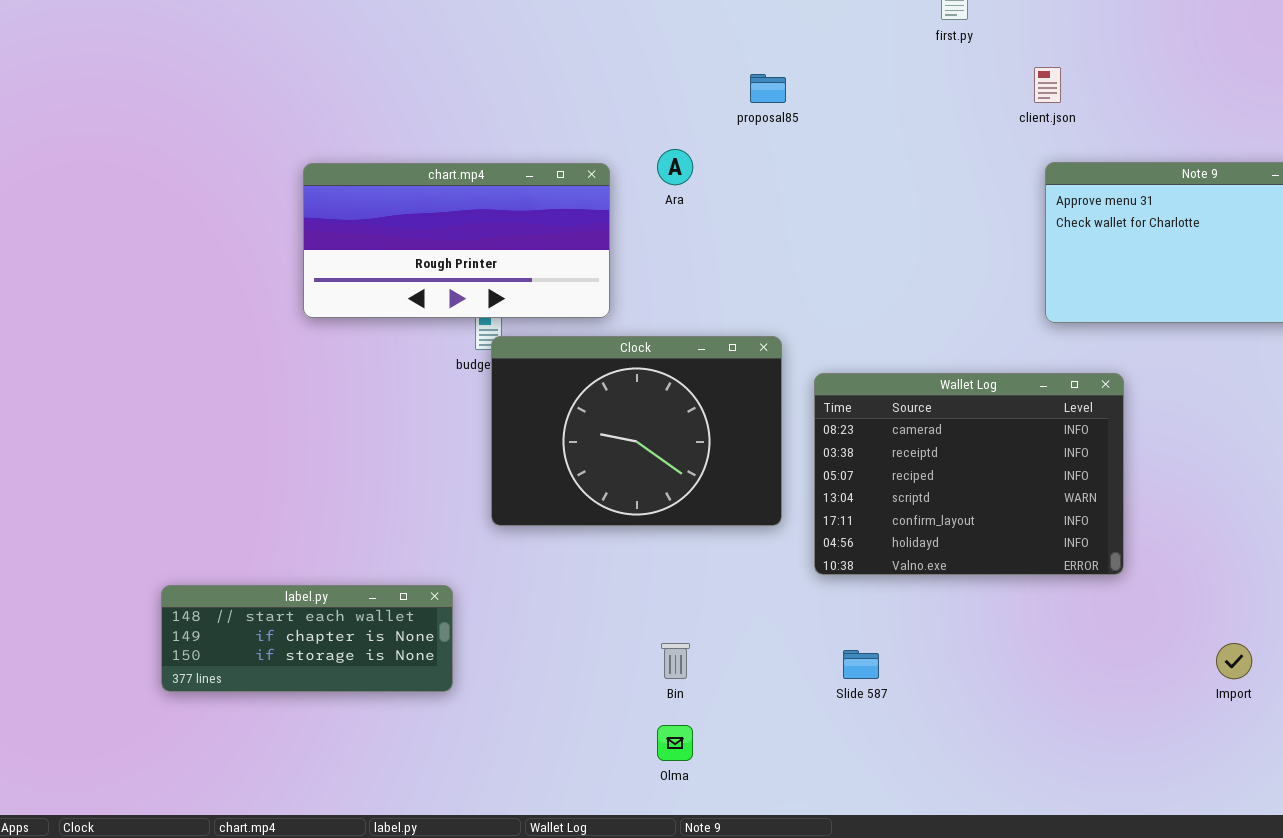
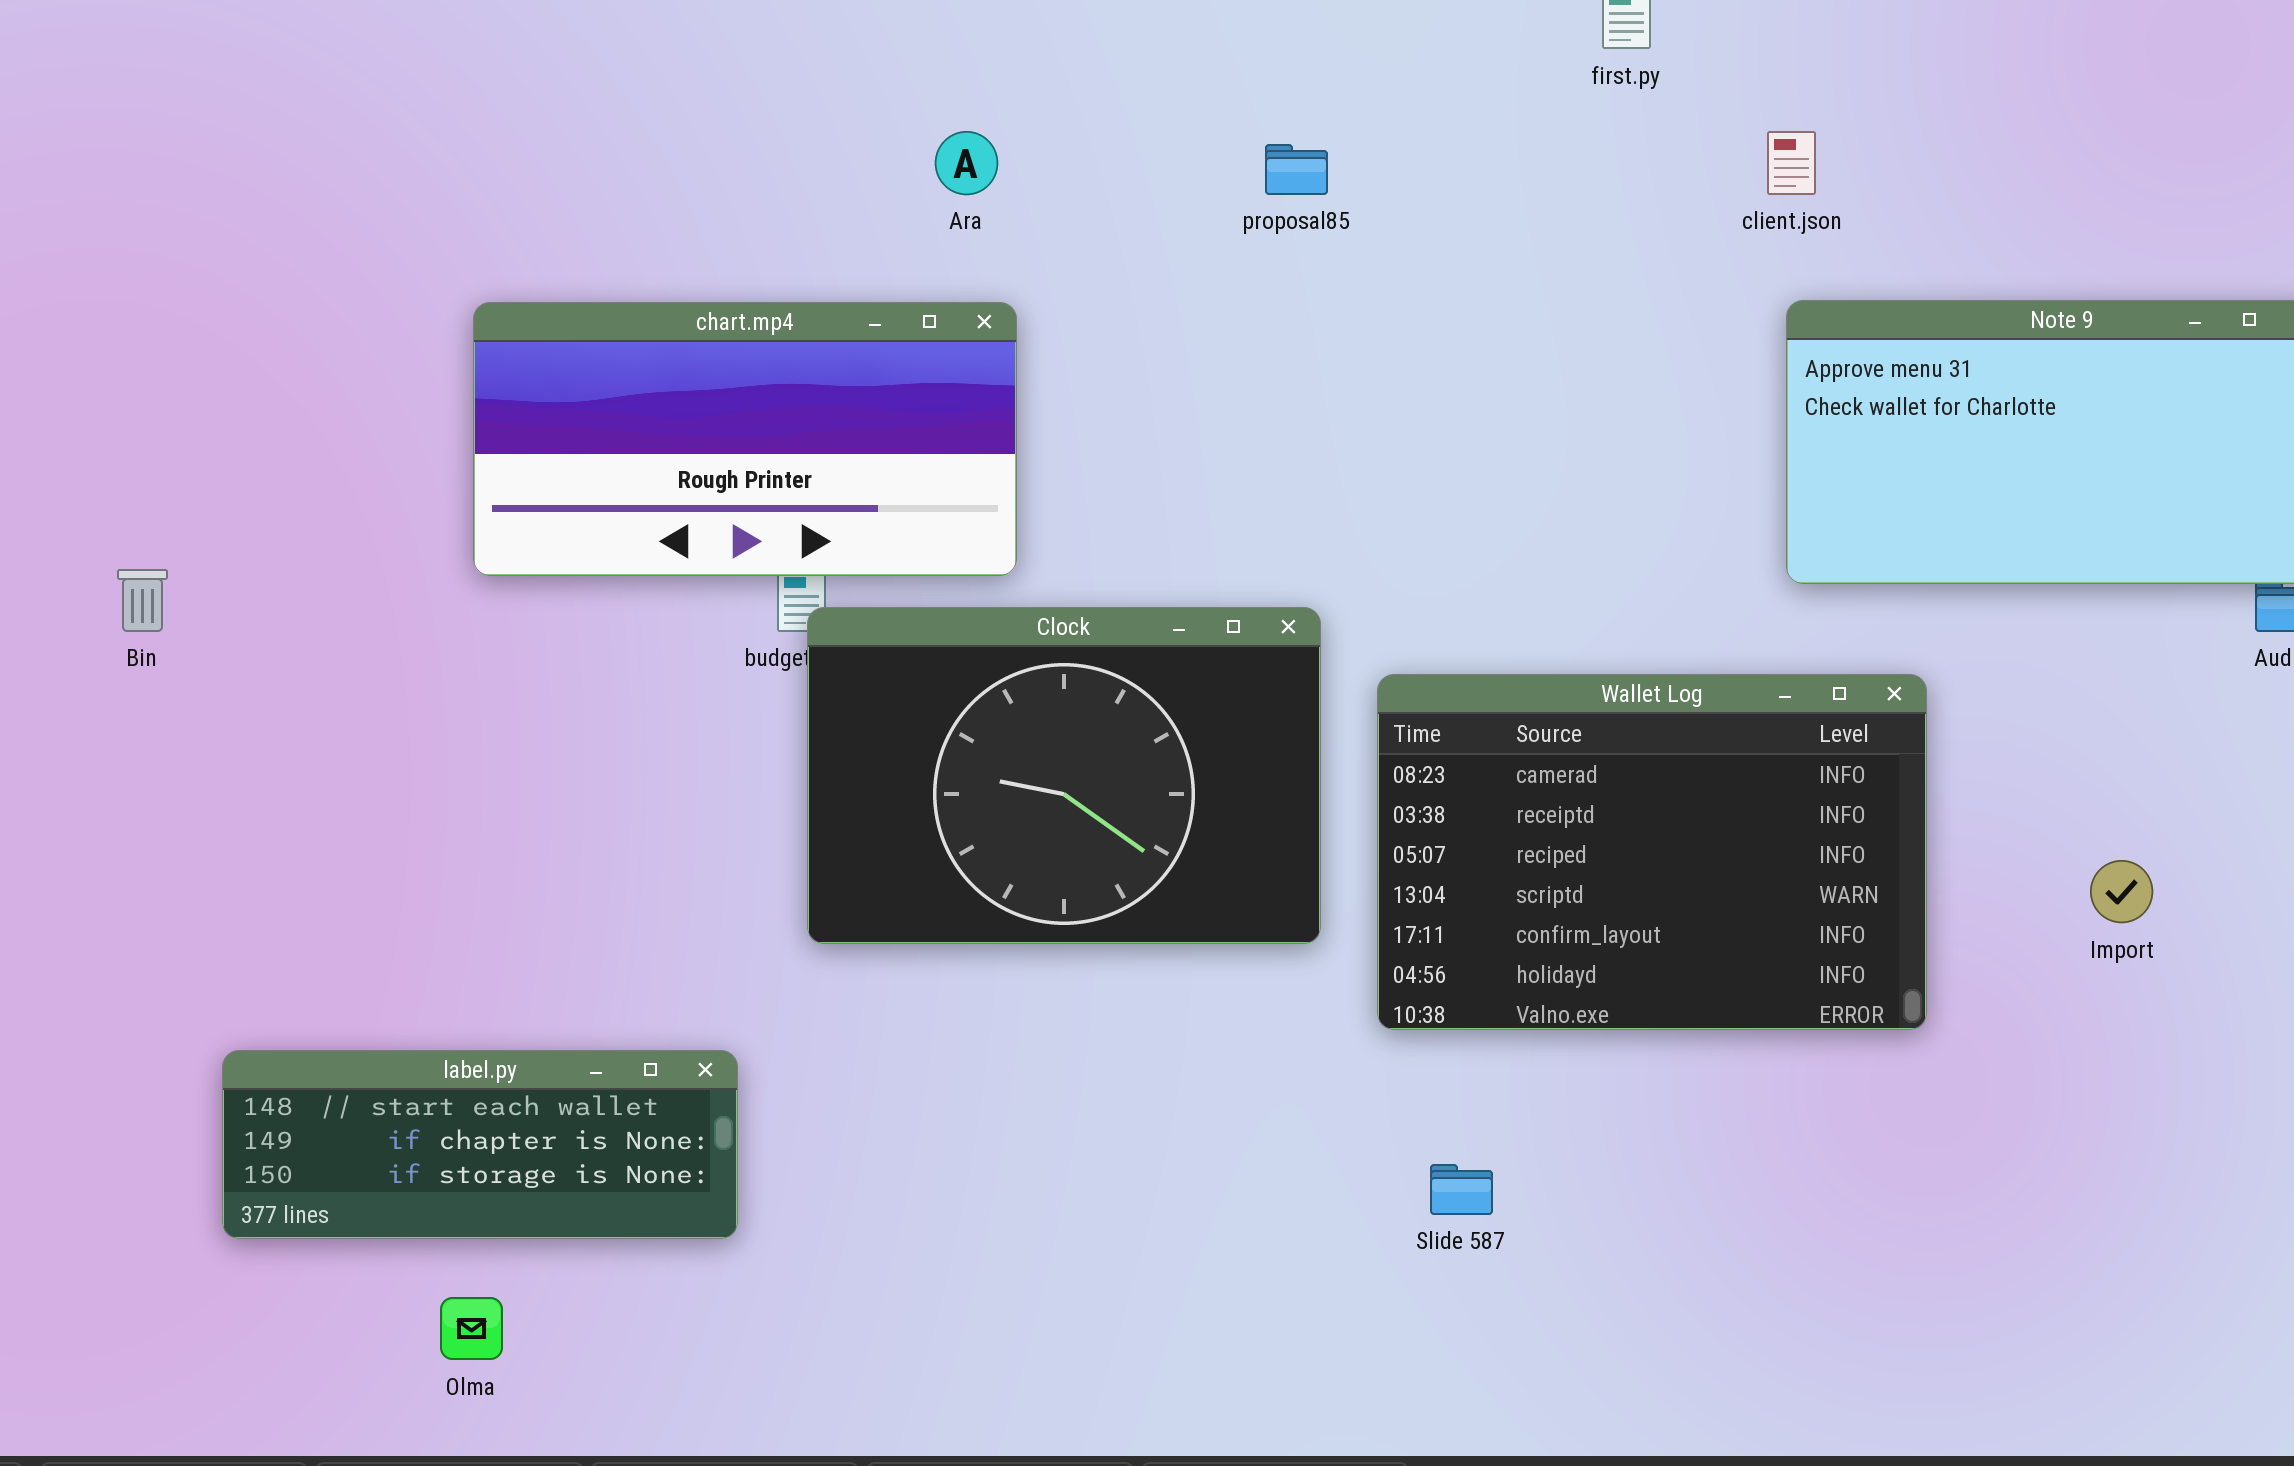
Ara: [657,149,693,185] -> [935,131,998,195], moved
Bin: [661,643,690,679] -> [117,569,168,632], moved
Import: [1216,643,1252,679] -> [2090,860,2153,923], moved
Olma: [657,725,693,761] -> [440,1297,503,1360], moved

